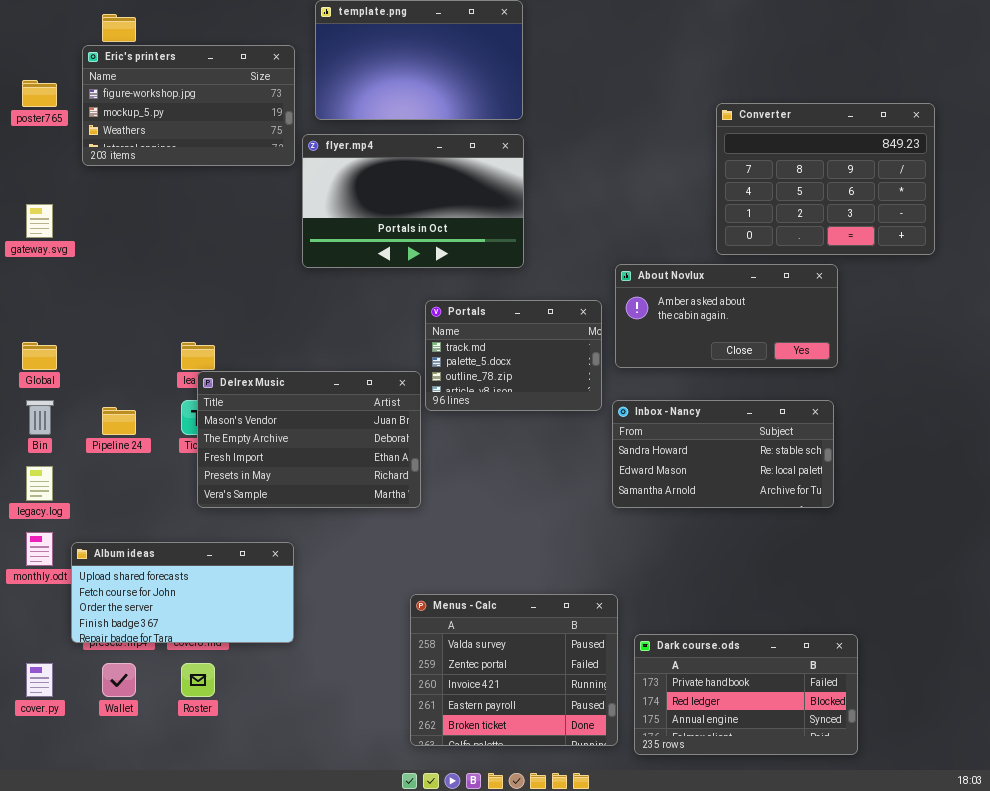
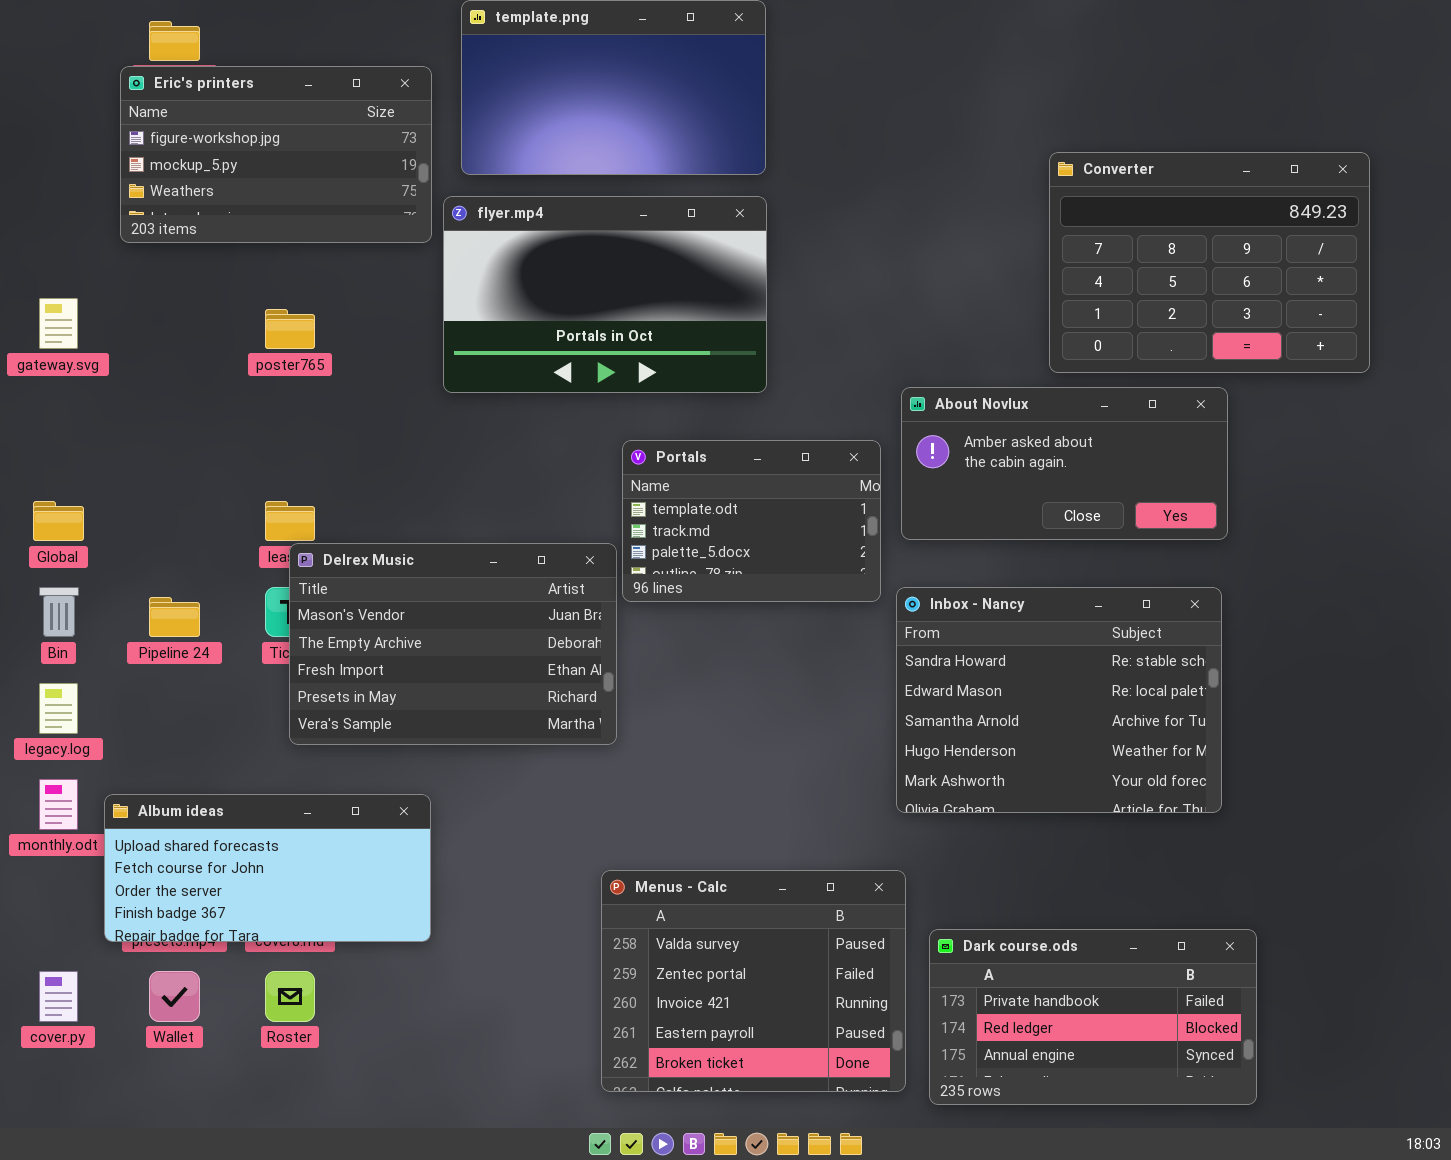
poster765: [22,80,57,107] -> [265,309,315,349], moved
Portals: [425,300,602,411] -> [622,440,881,602], scrolled up 1 row
Inbox - Nancy: [612,400,834,508] -> [896,587,1222,813], resized

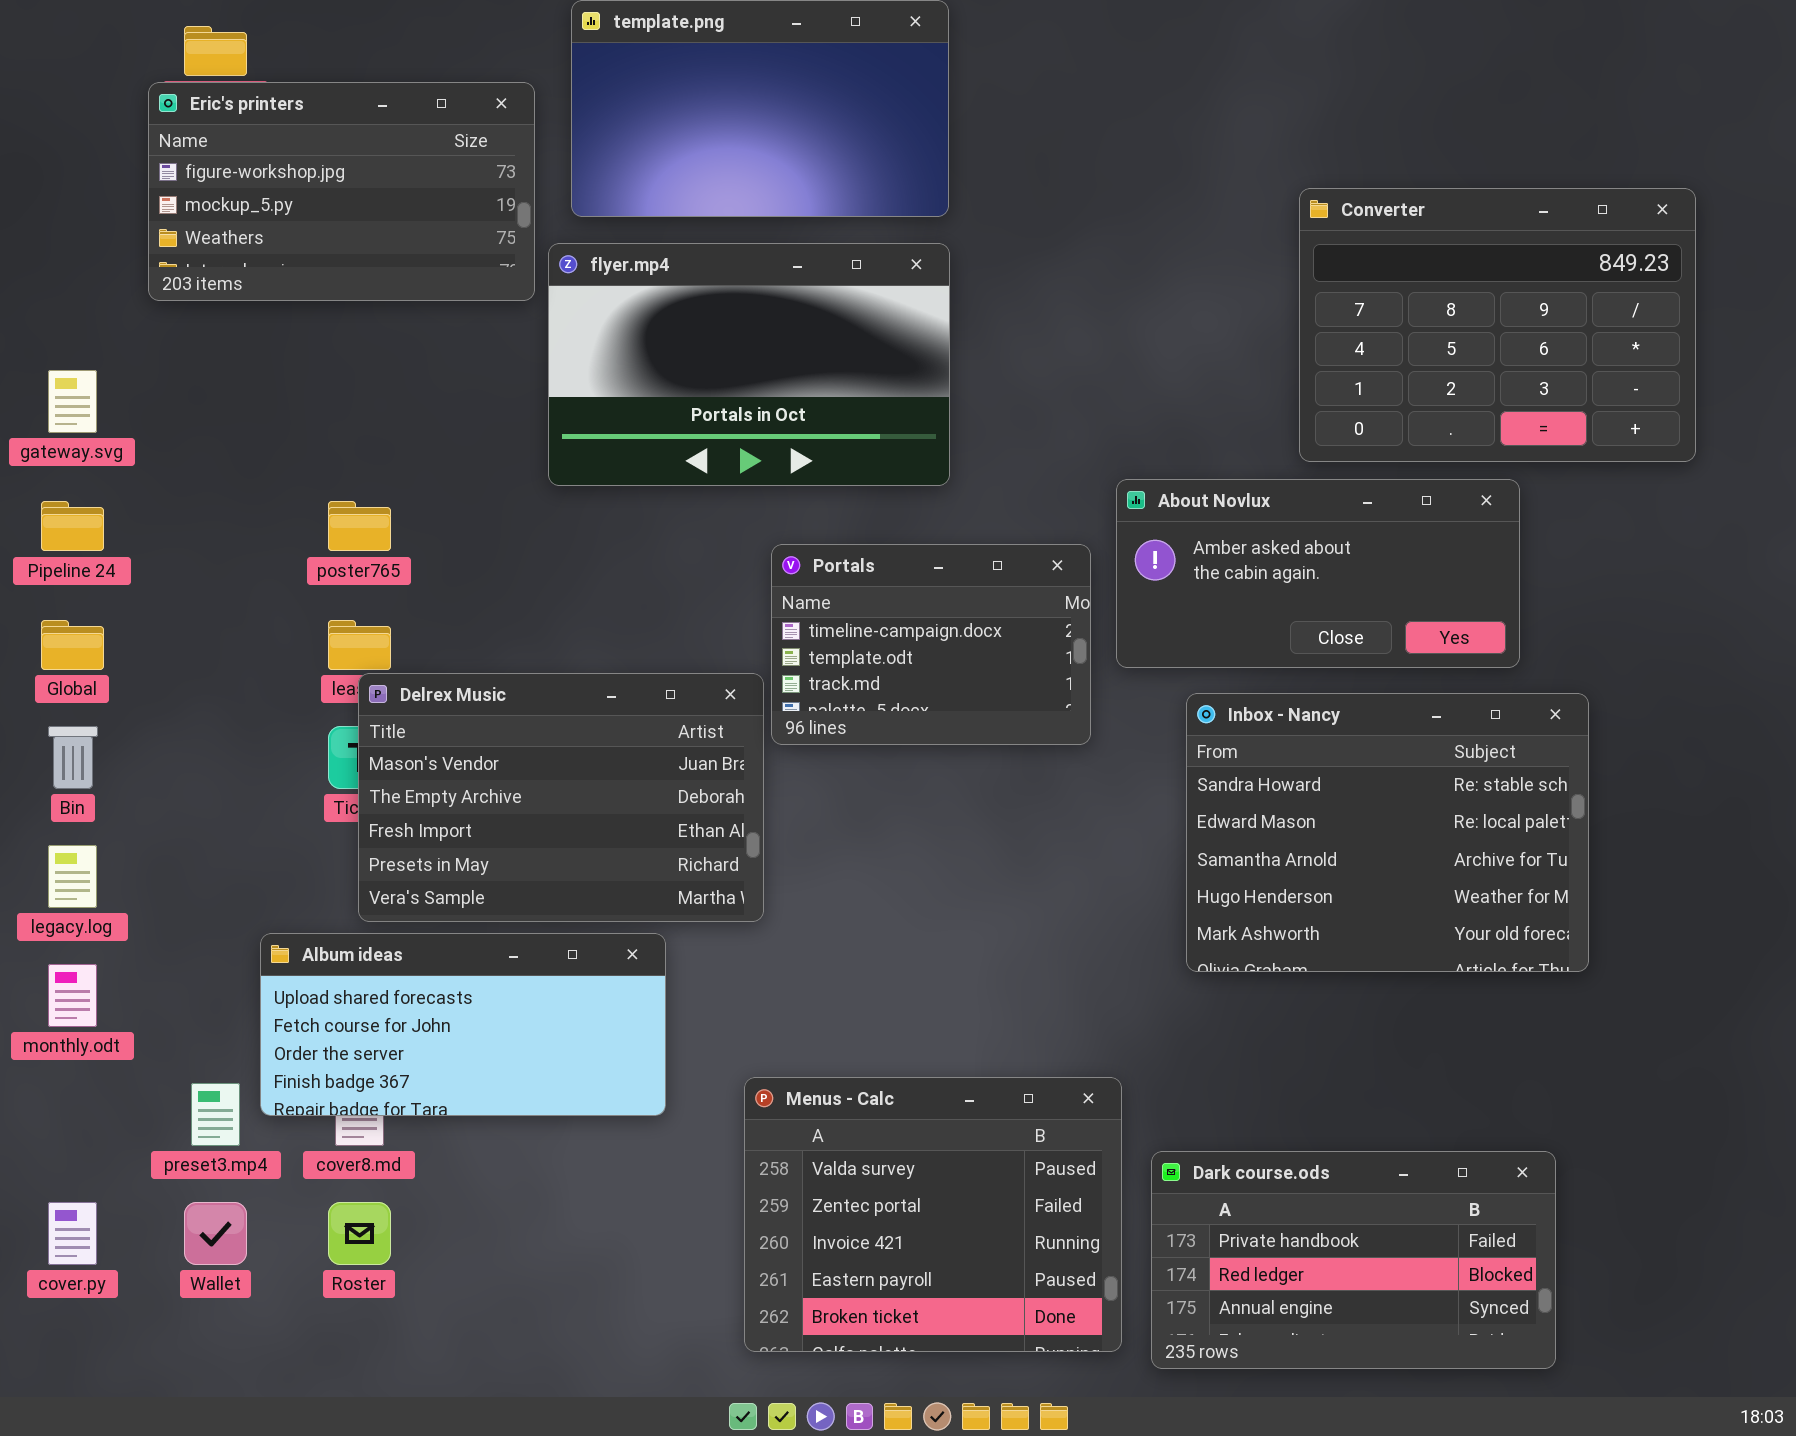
poster765: [265,309,315,349] -> [328,501,391,551], moved
Portals: [622,440,881,602] -> [771,544,1091,745], scrolled up 1 row
Inbox - Nancy: [896,587,1222,813] -> [1186,693,1589,972], moved
Pipeline 24: [149,597,200,637] -> [41,501,104,551], moved
Album ideas: [104,794,431,942] -> [260,933,666,1116], moved

